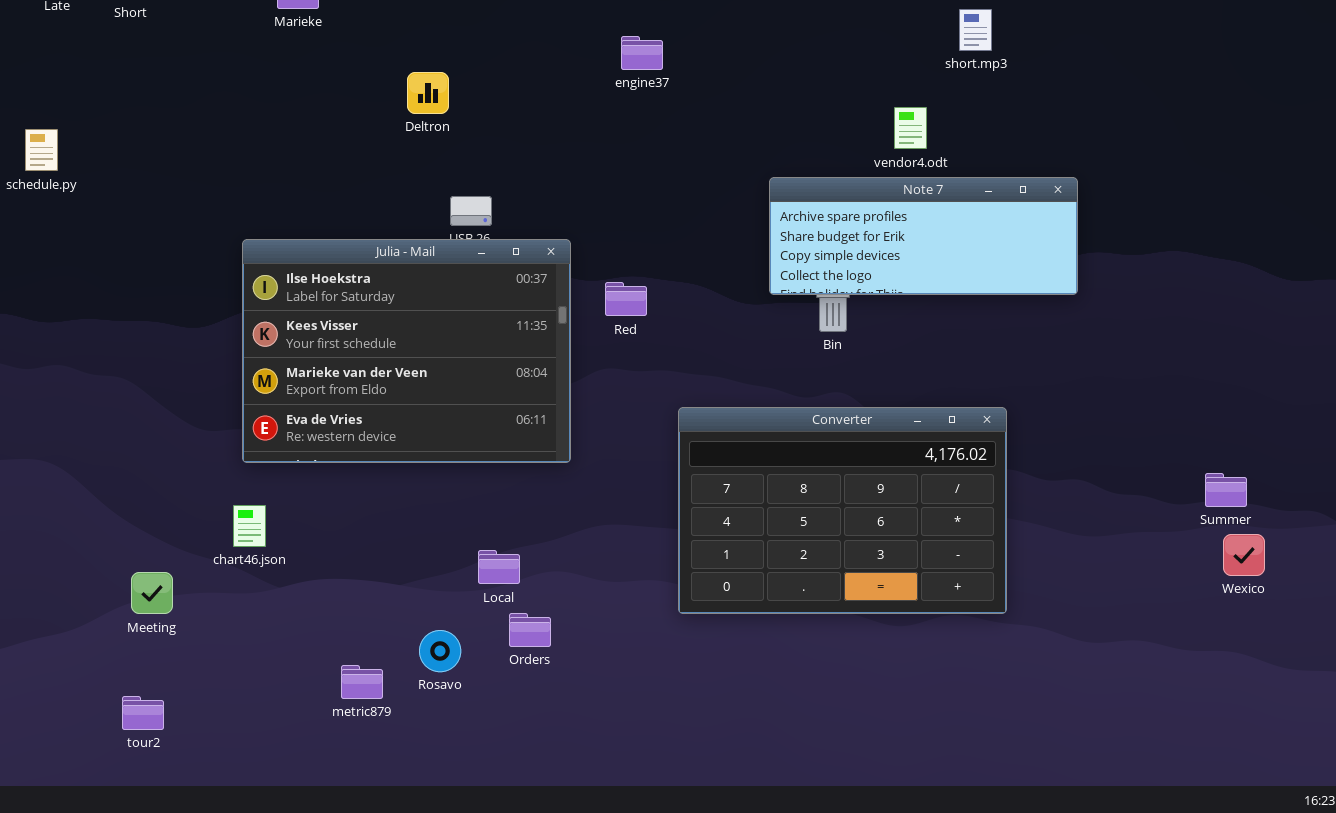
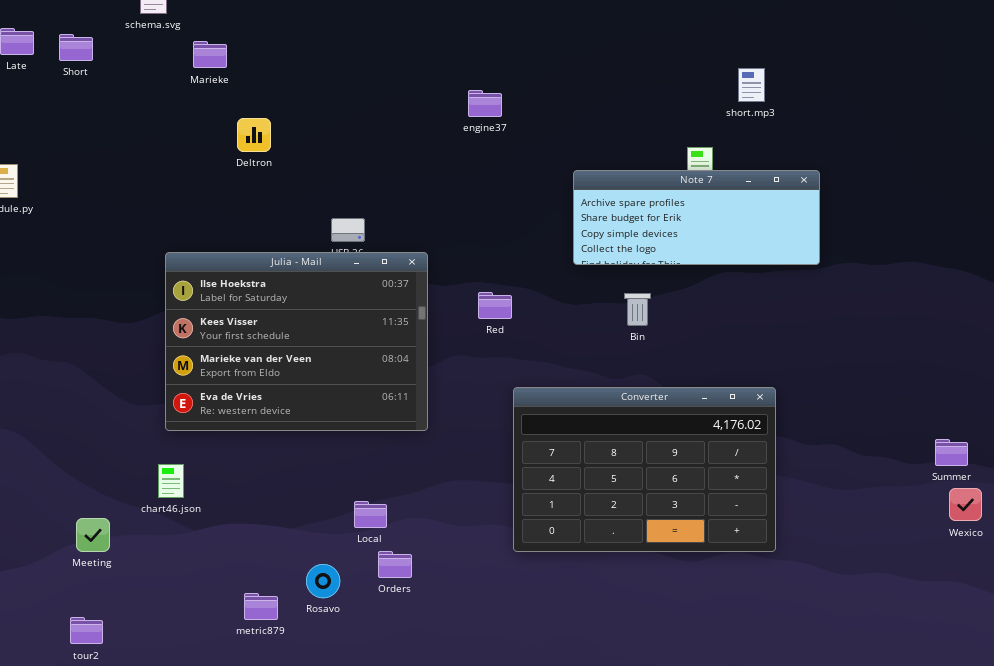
Deltron: [407,72,449,114] -> [237,118,271,152], moved
Note 7: [769,177,1078,295] -> [573,170,820,265], moved
Red: [605,282,647,316] -> [478,292,512,319], moved

